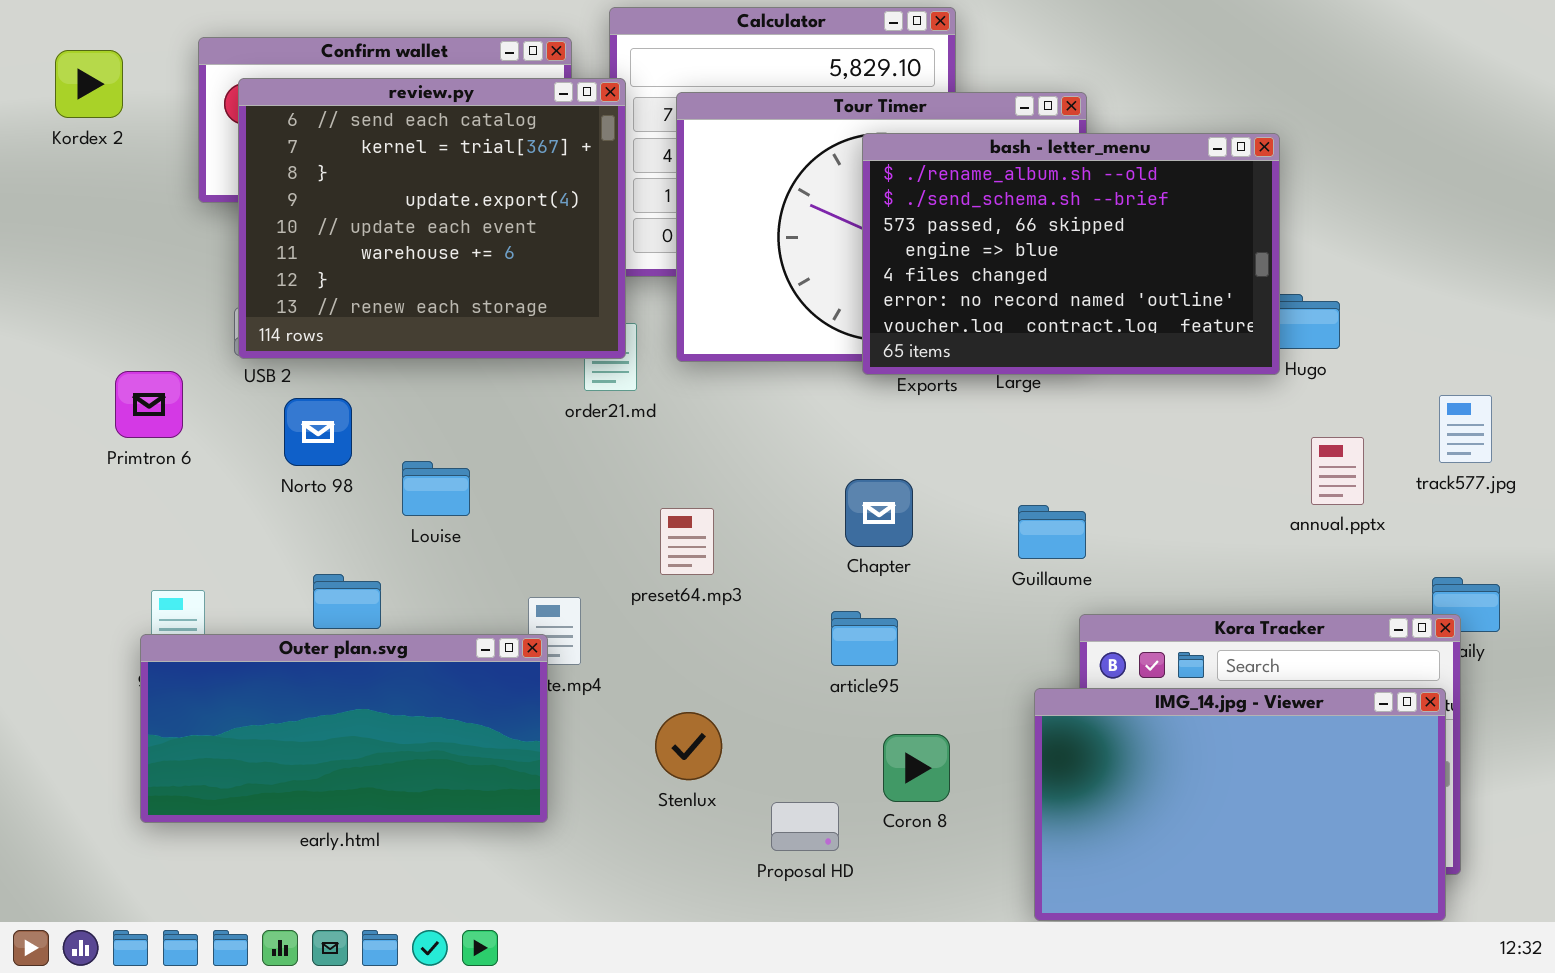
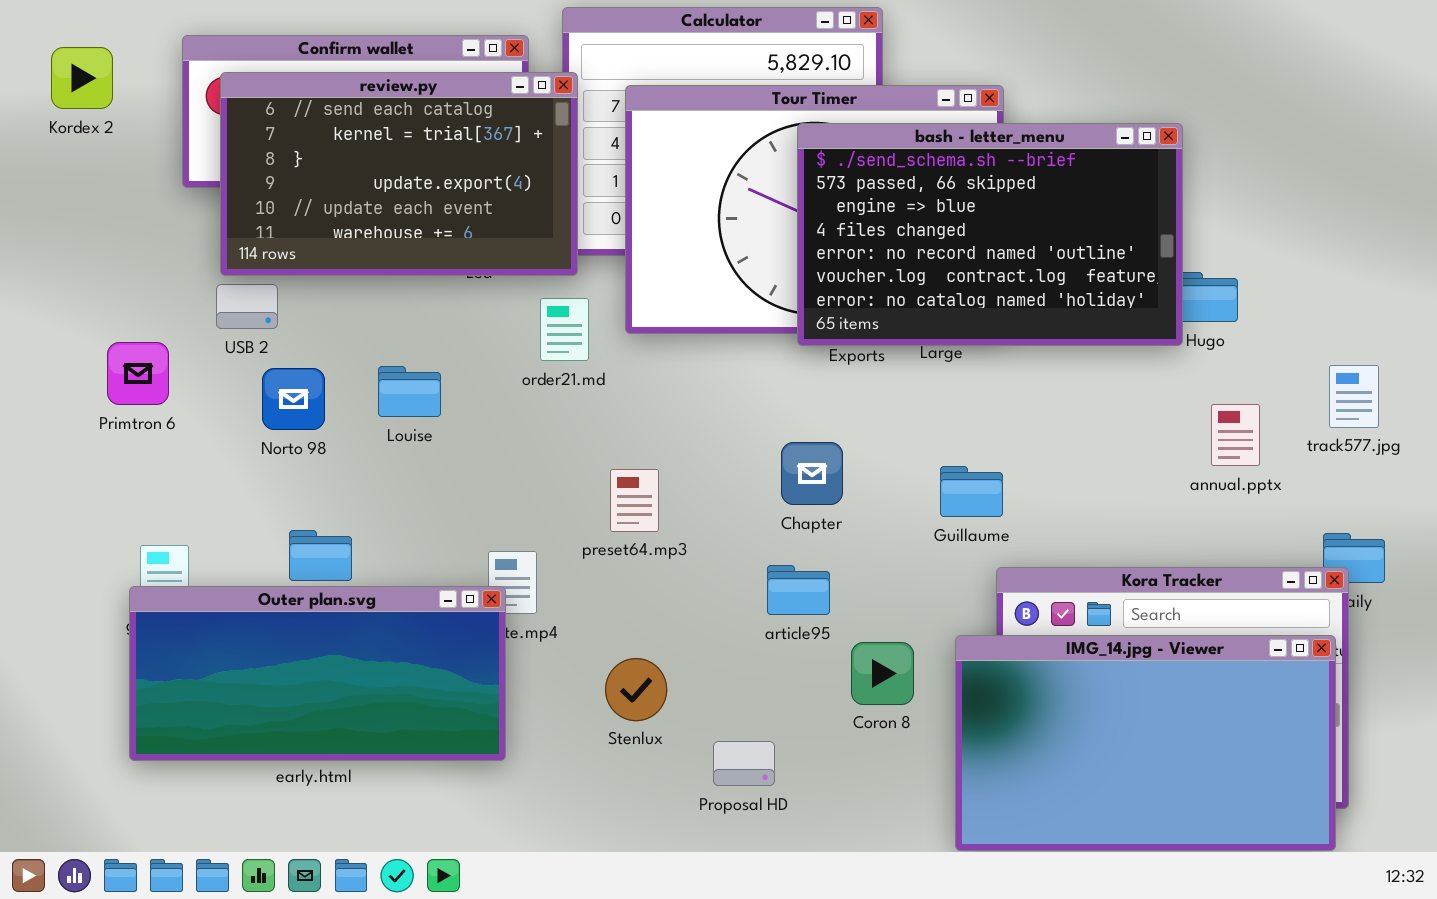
review.py: [238,78,626,359] -> [220,72,578,276], resized
bash - letter_menu: [862,133,1280,375] -> [797,123,1183,346], scrolled down 1 row
Louise: [402,461,470,516] -> [378,366,441,417], moved
Coron 8: [883,734,950,802] -> [851,642,914,705], moved

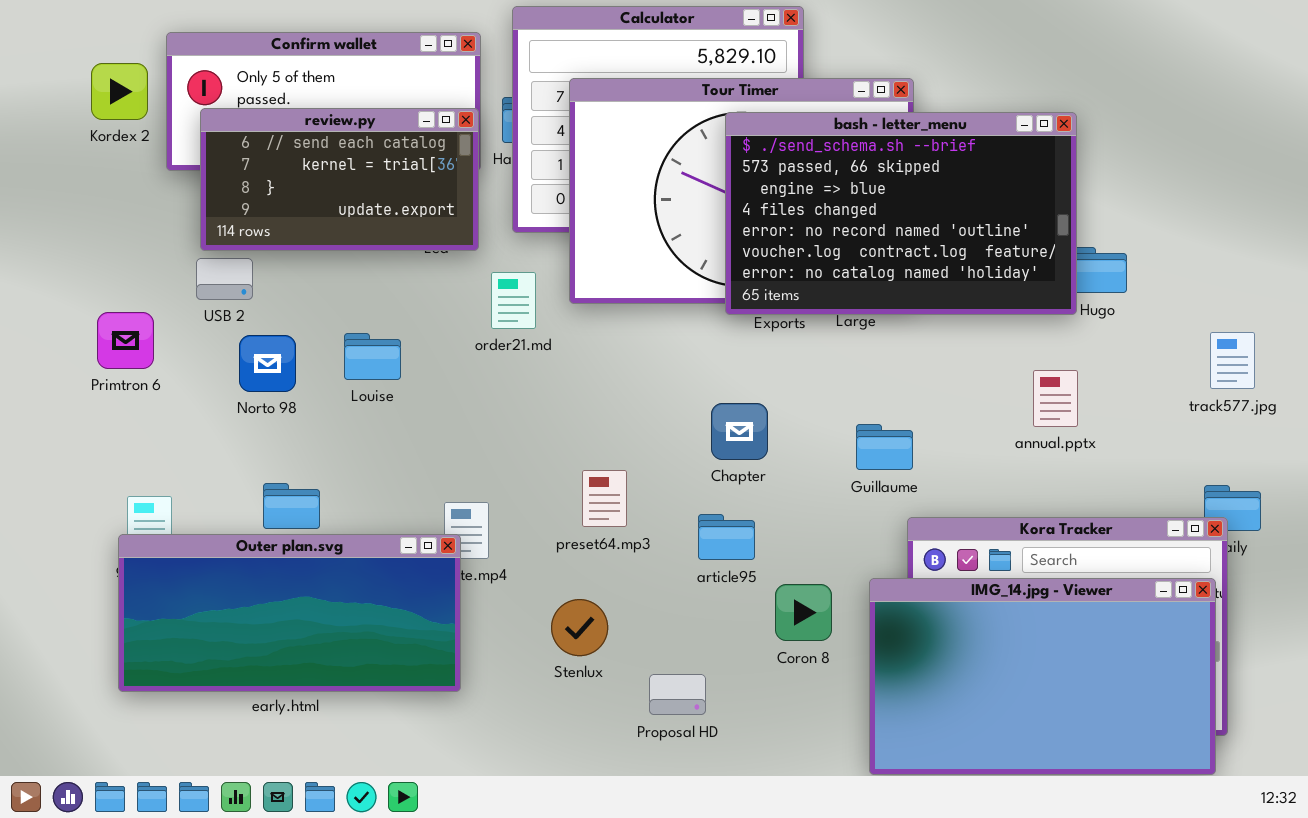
Kordex 2: [51,47,113,109] -> [91,63,148,120], moved
review.py: [220,72,578,276] -> [200,108,479,251], resized
annual.pptx: [1211,404,1260,466] -> [1033,370,1078,427], moved
preset64.mp3: [610,469,659,532] -> [582,470,627,527], moved

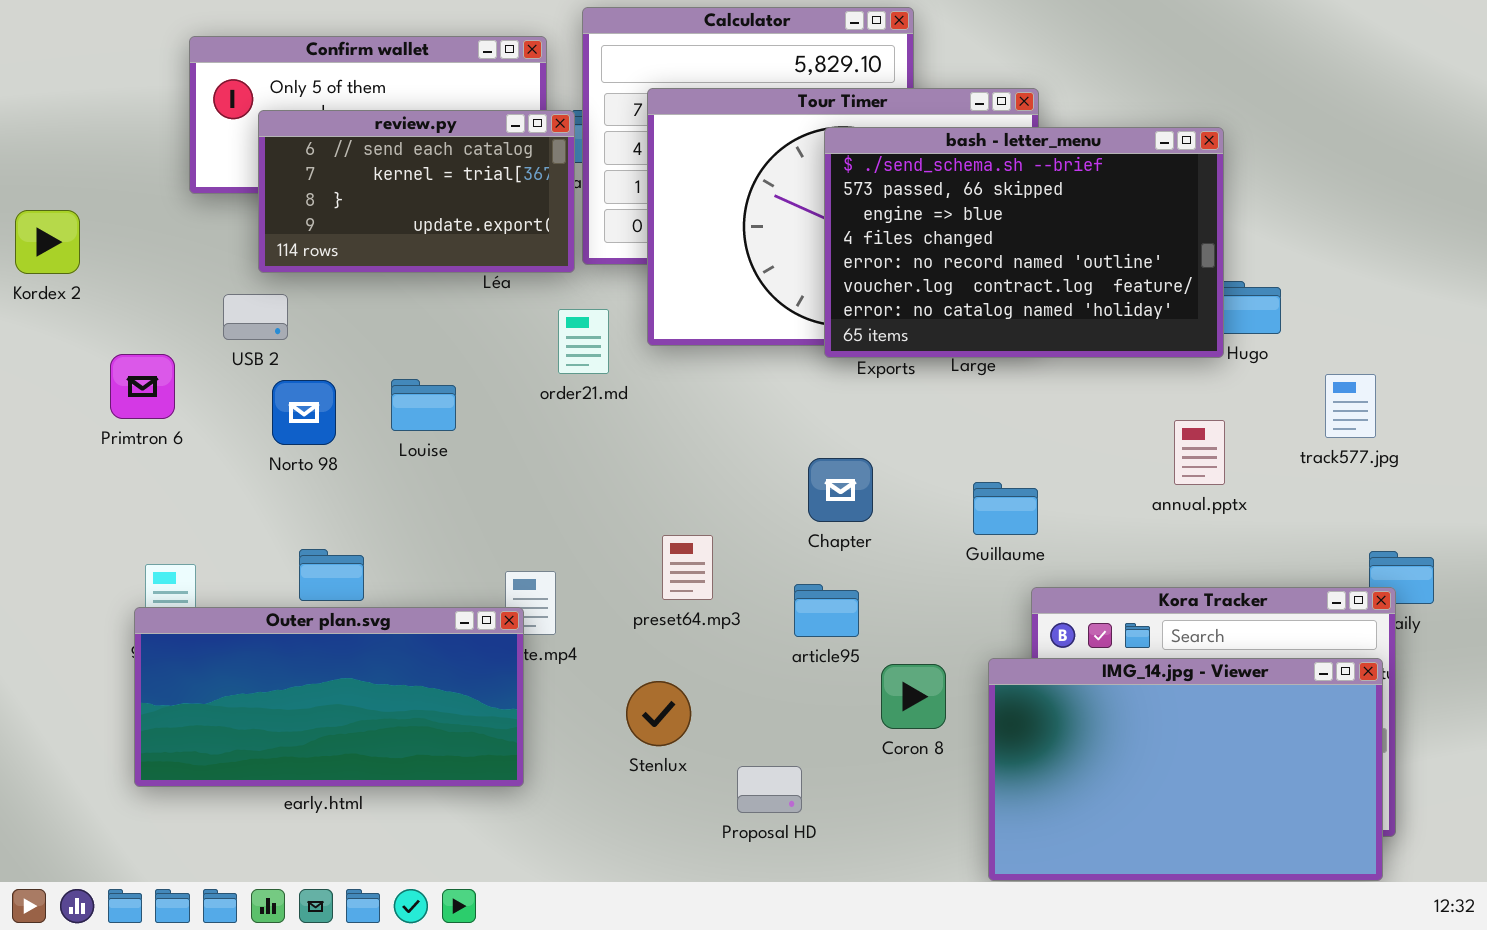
Kordex 2: [91,63,148,120] -> [15,210,80,274], moved
review.py: [200,108,479,251] -> [258,110,575,273], moved
track577.jpg: [1210,332,1255,389] -> [1325,374,1376,438], moved

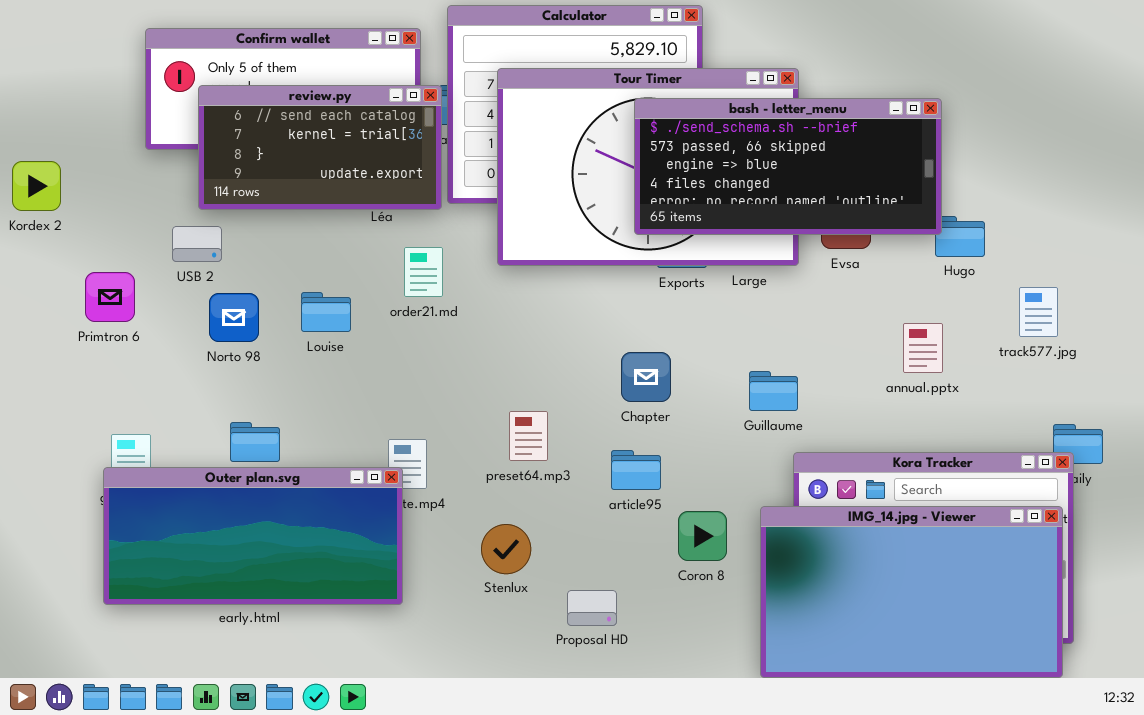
bash - letter_menu: [824,127,1224,358] -> [634,98,942,235], resized
order21.md: [558,309,609,374] -> [404,247,443,297], moved

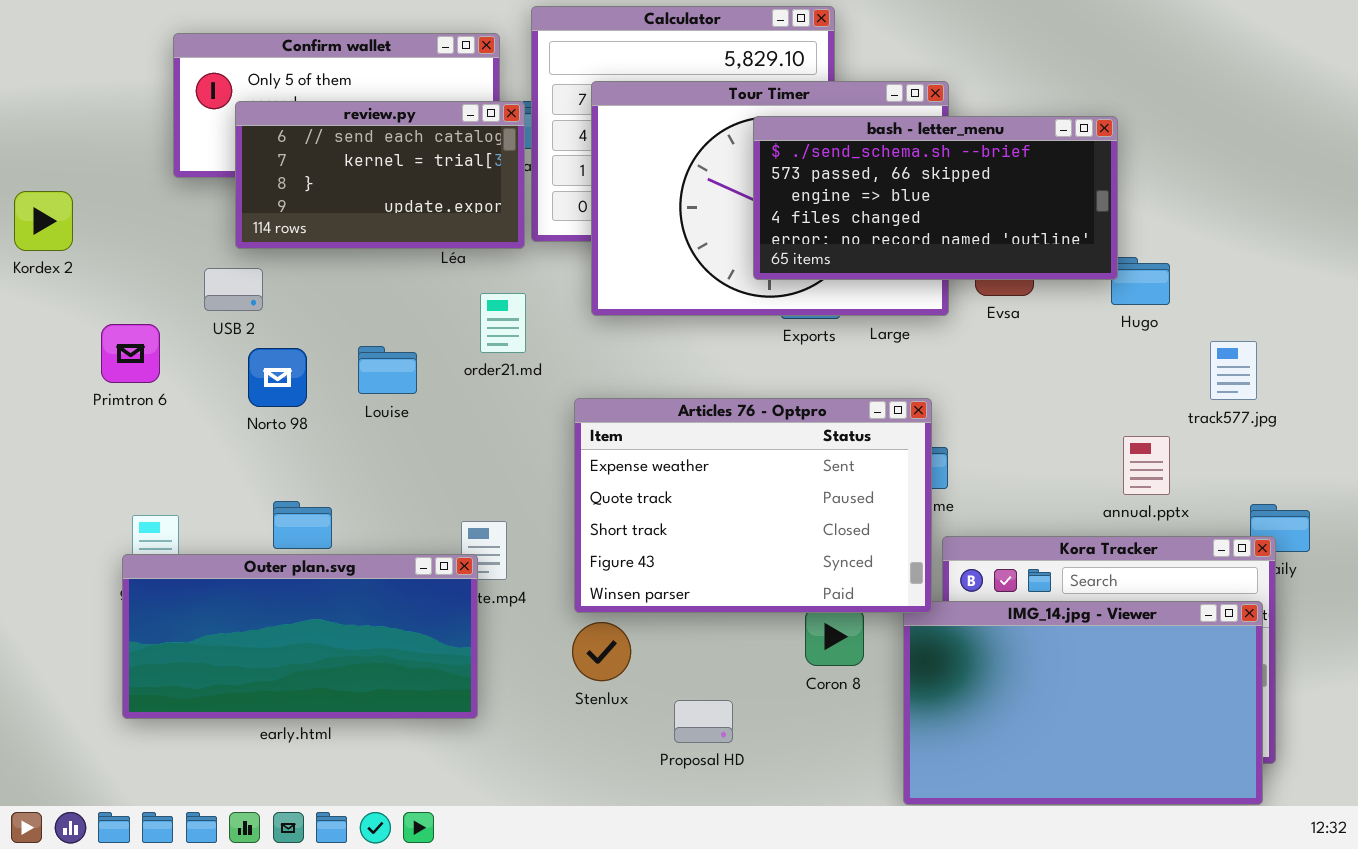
annual.pptx: [903,323,943,373] -> [1123,436,1170,495], moved
Articles 76 - Optpro: none -> [574,398,932,613], opened

